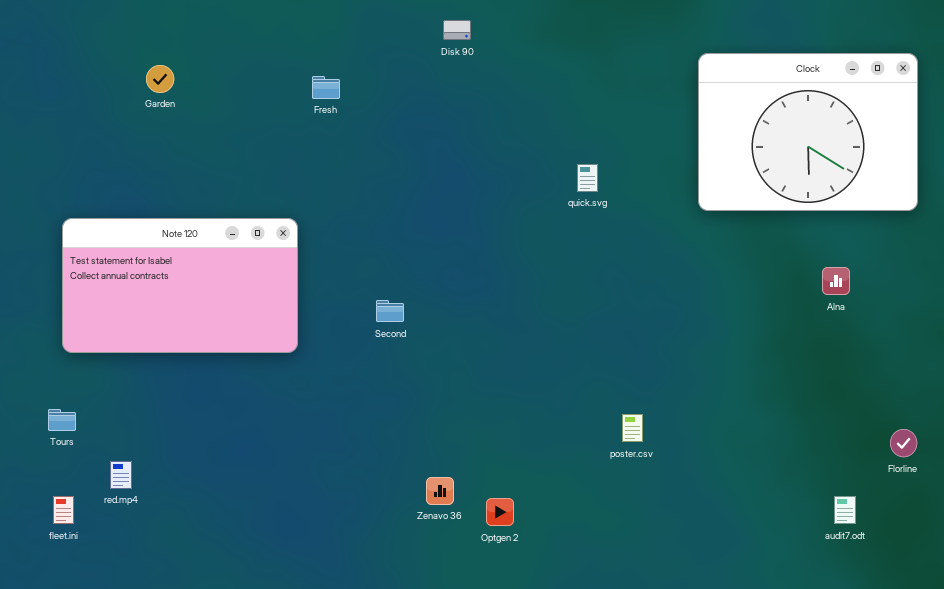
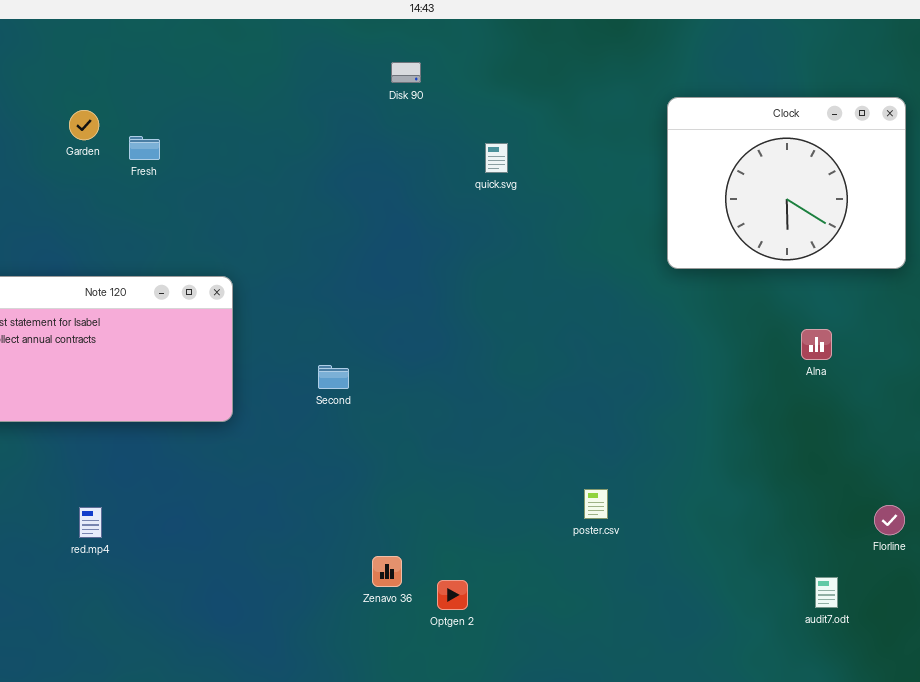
Fresh: [312,76,340,99] -> [129,136,160,160], moved
quick.svg: [577,164,598,192] -> [485,143,508,173], moved
red.mp4: [110,461,132,489] -> [79,507,102,538], moved

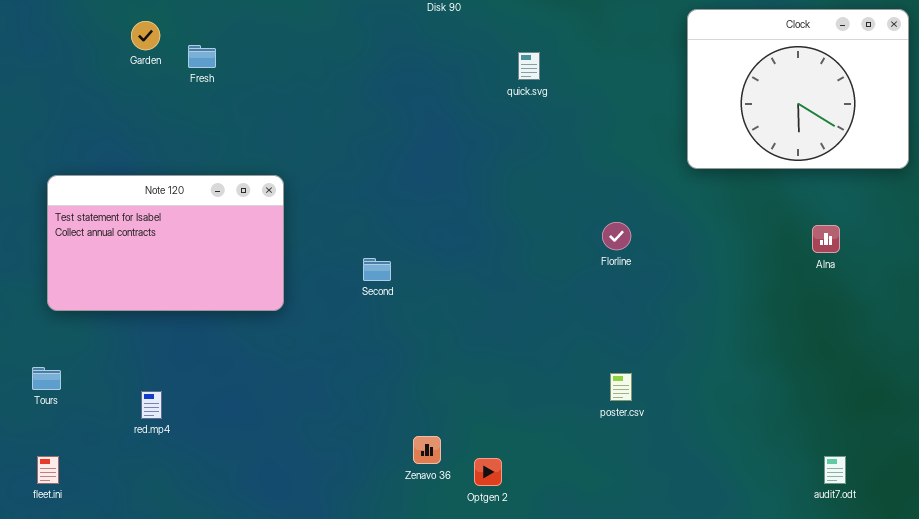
Florline: [874,505,905,535] -> [602,222,631,250], moved

